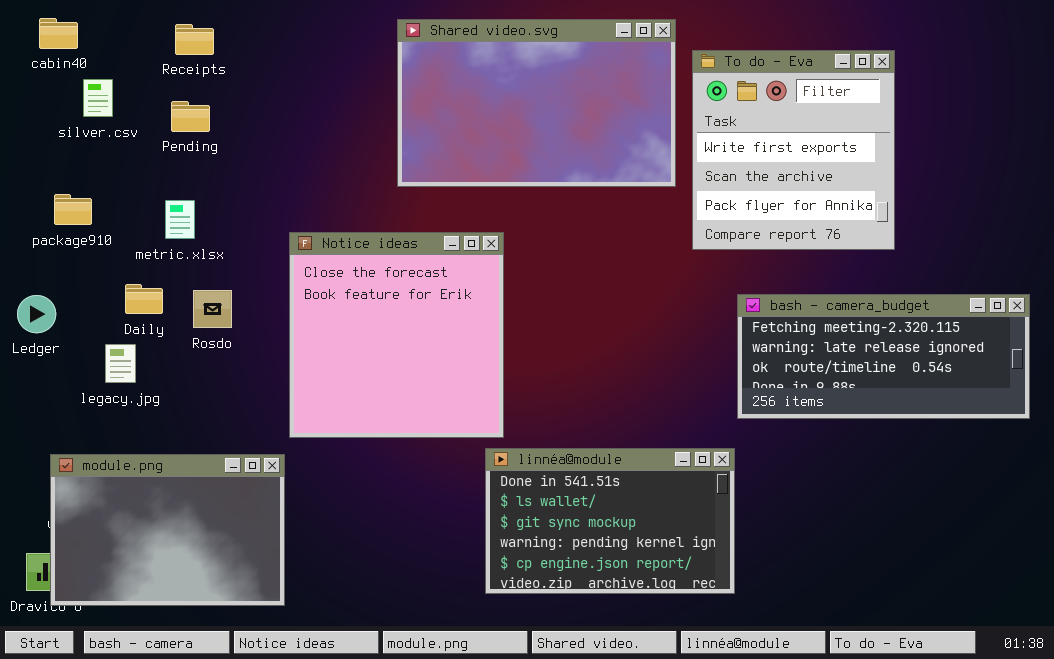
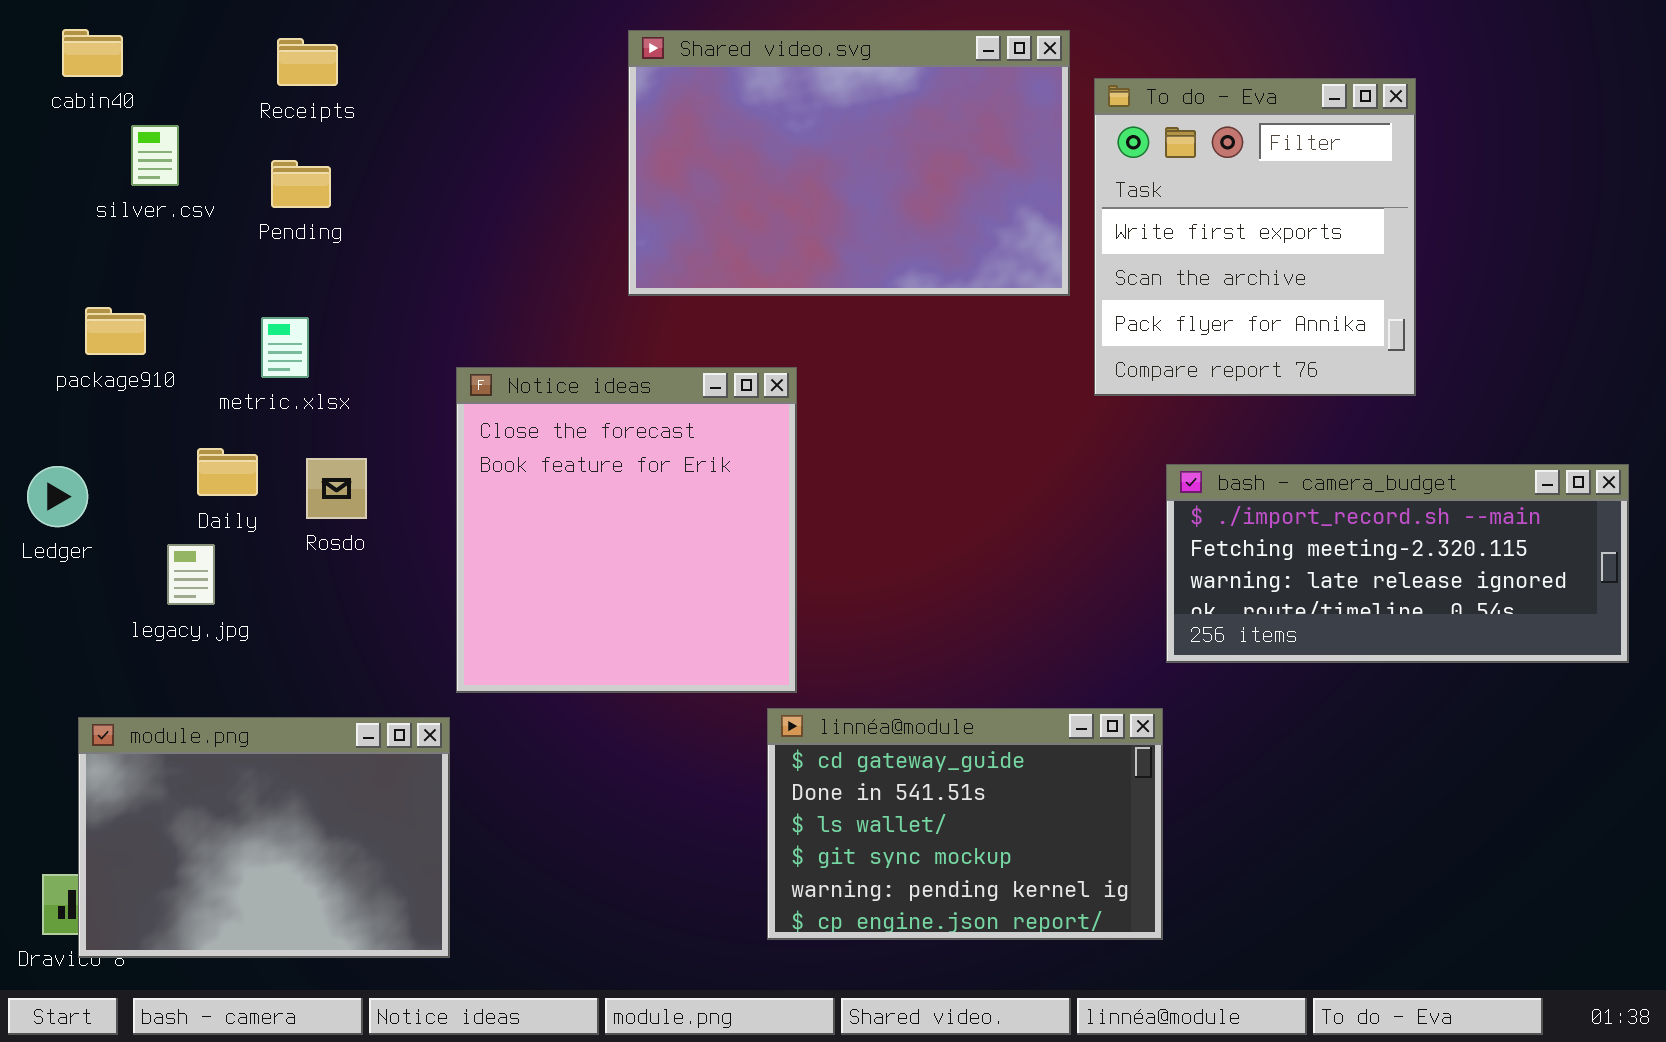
bash - camera_budget: [737,294,1030,419] -> [1166,464,1629,663], scrolled up 1 row
linnéa@module: [485,448,735,594] -> [767,708,1163,940], scrolled up 1 row

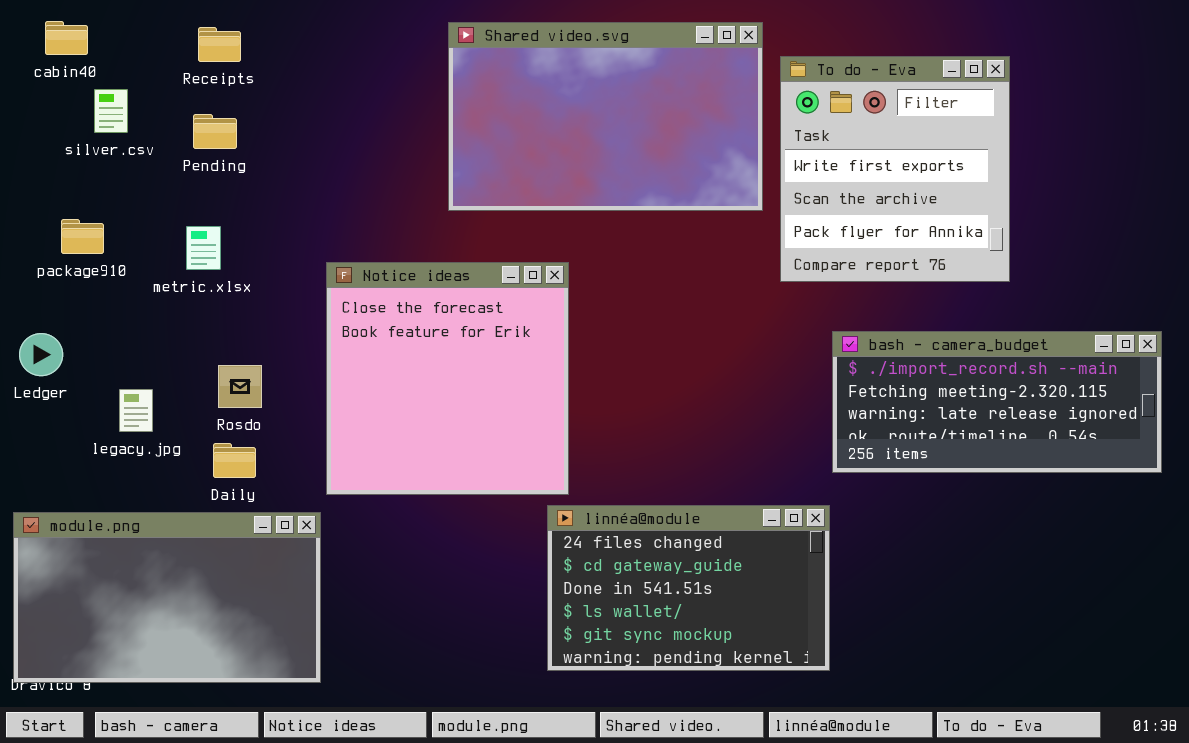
Daily: [197,448,258,496] -> [213,443,256,478], moved
Rosdo: [306,458,367,519] -> [218,365,262,408], moved
linnéa@module: [767,708,1163,940] -> [547,505,830,671], scrolled up 1 row
module.png: [78,717,450,958] -> [13,512,321,683], resized

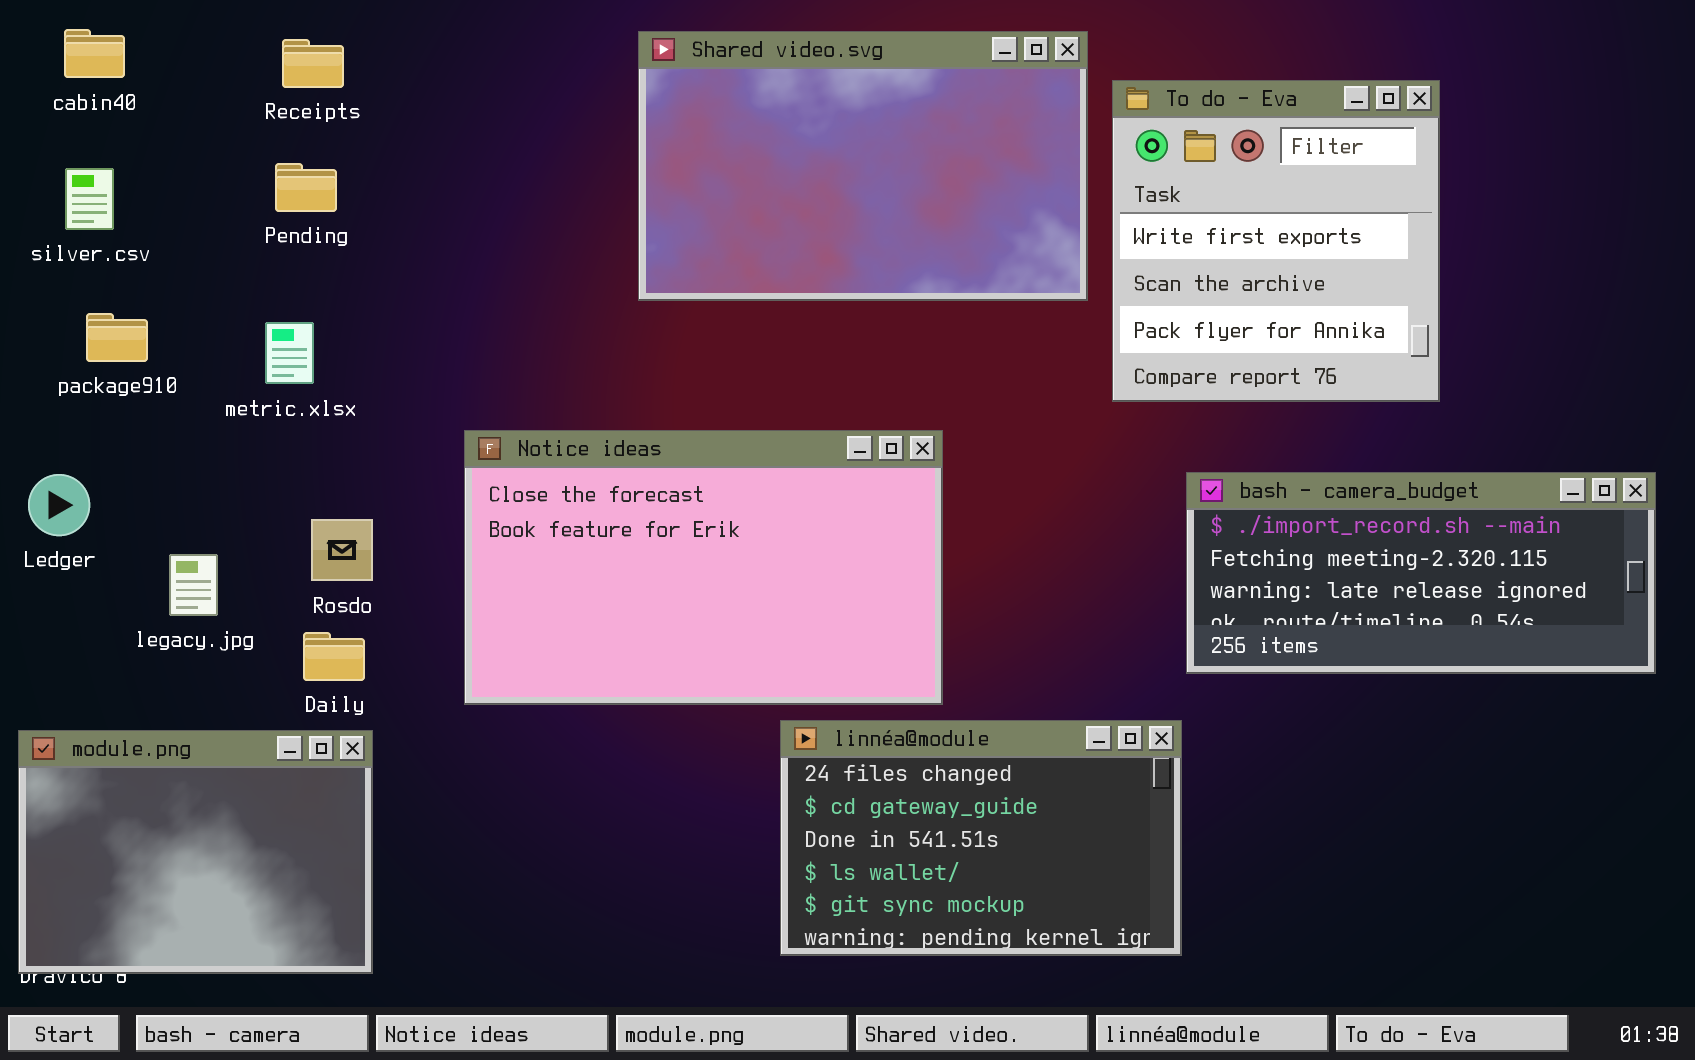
silver.csv: [94,89,128,133] -> [65,168,114,230], moved
Notice ideas: [326,262,569,495] -> [464,430,943,705], resized
module.png: [13,512,321,683] -> [18,730,373,974], resized

